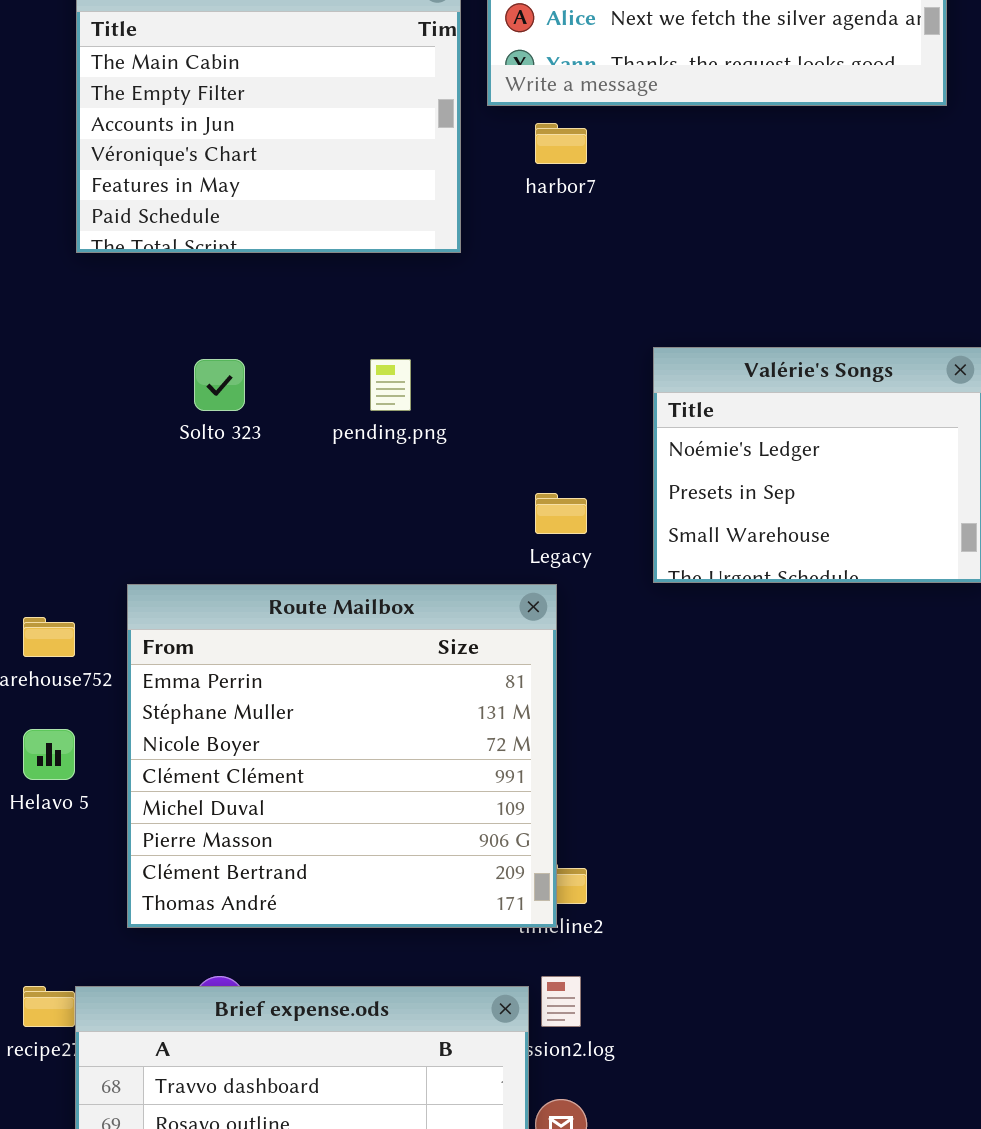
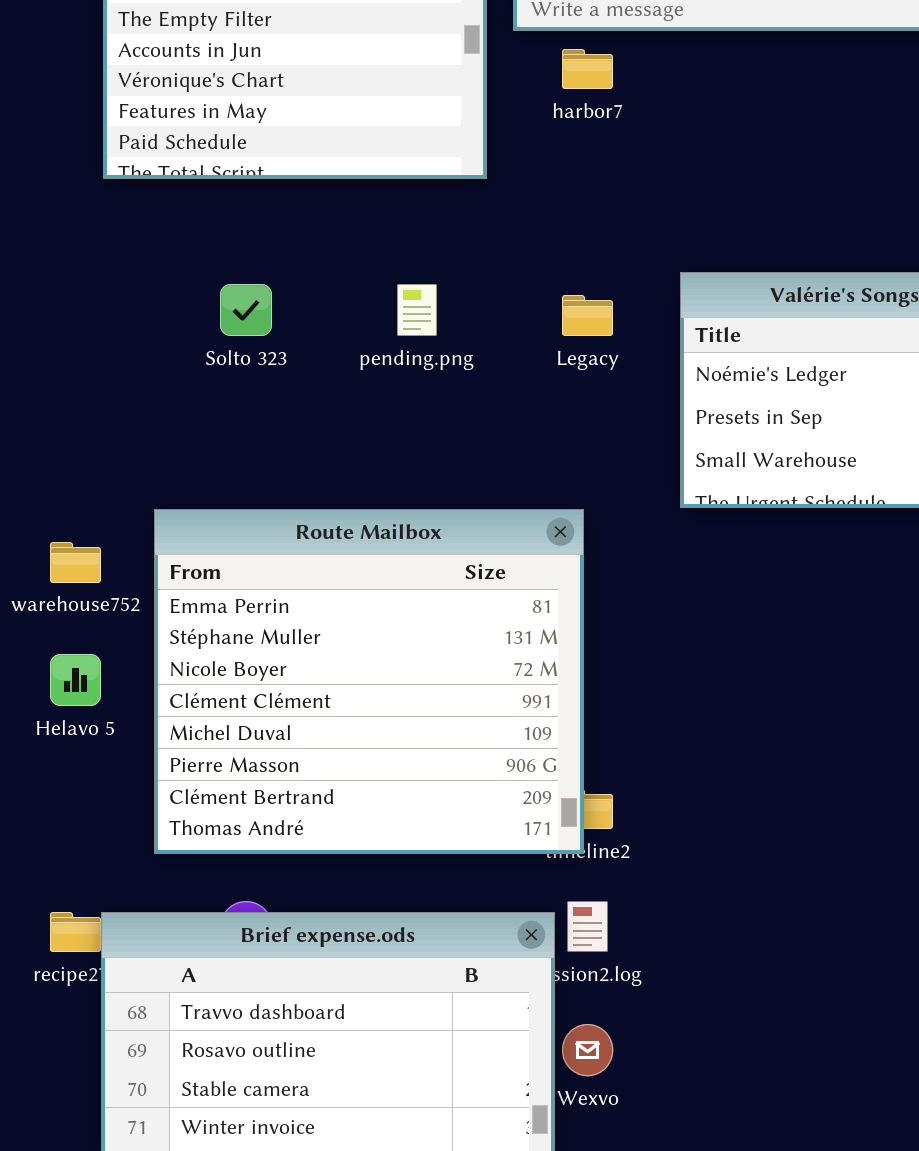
Legacy: [535,493,587,534] -> [562,295,613,336], moved

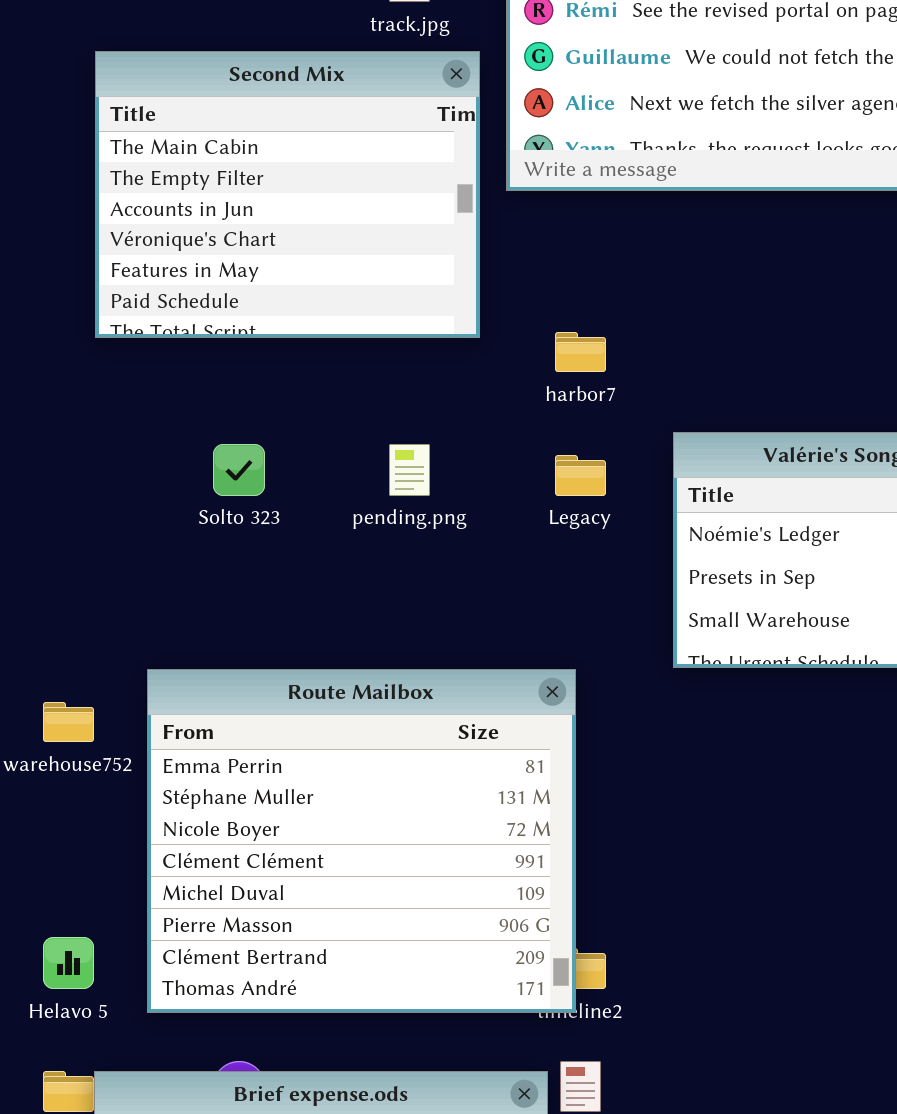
harbor7: [562,49,613,89] -> [555,332,606,372], moved
Helavo 5: [50,654,101,706] -> [43,937,94,989], moved

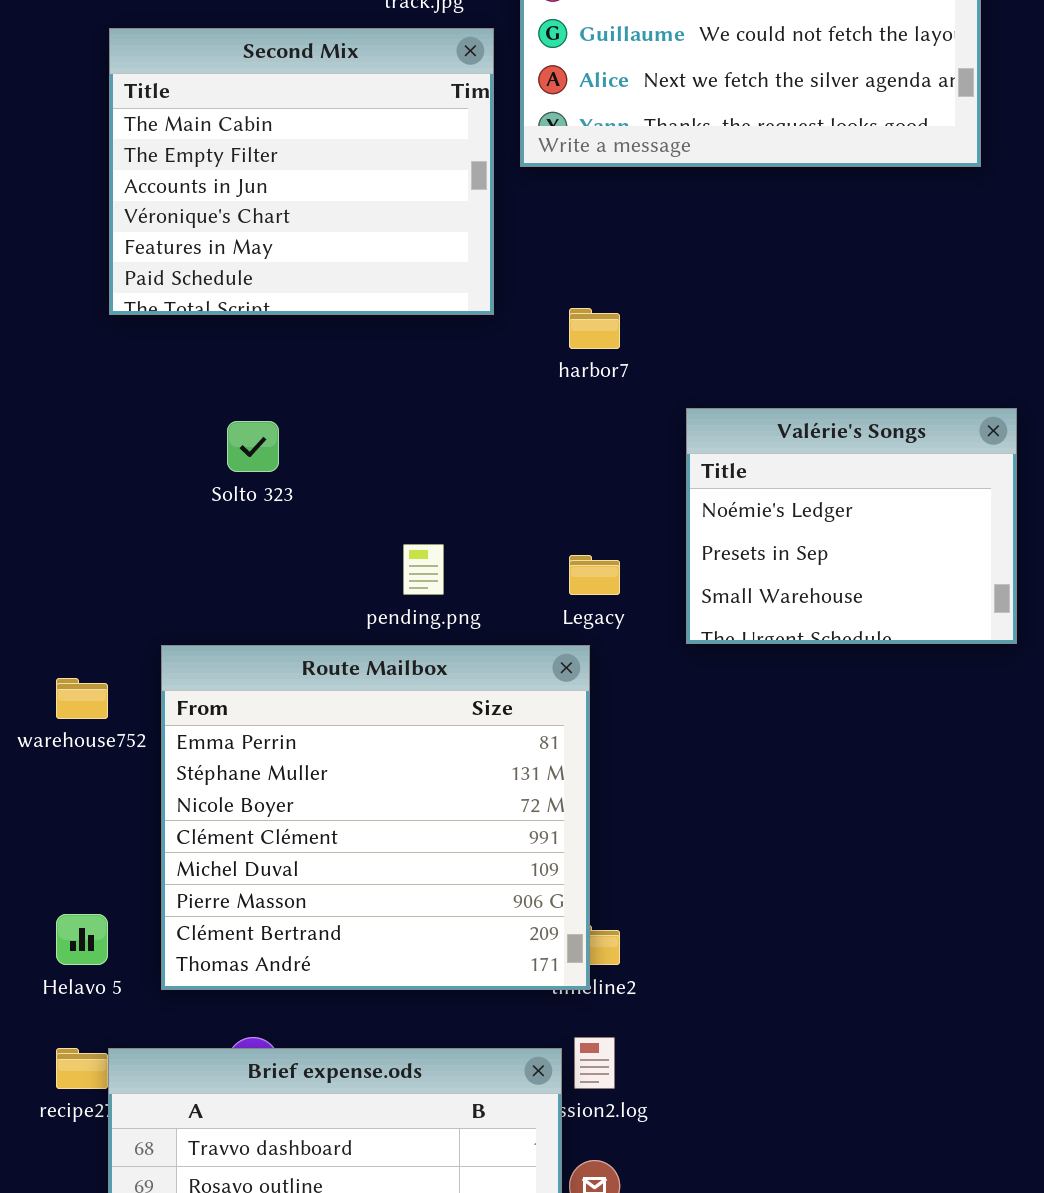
pending.png: [389,444,430,496] -> [403,544,444,595], moved
Legacy: [555,455,606,496] -> [569,555,620,595], moved

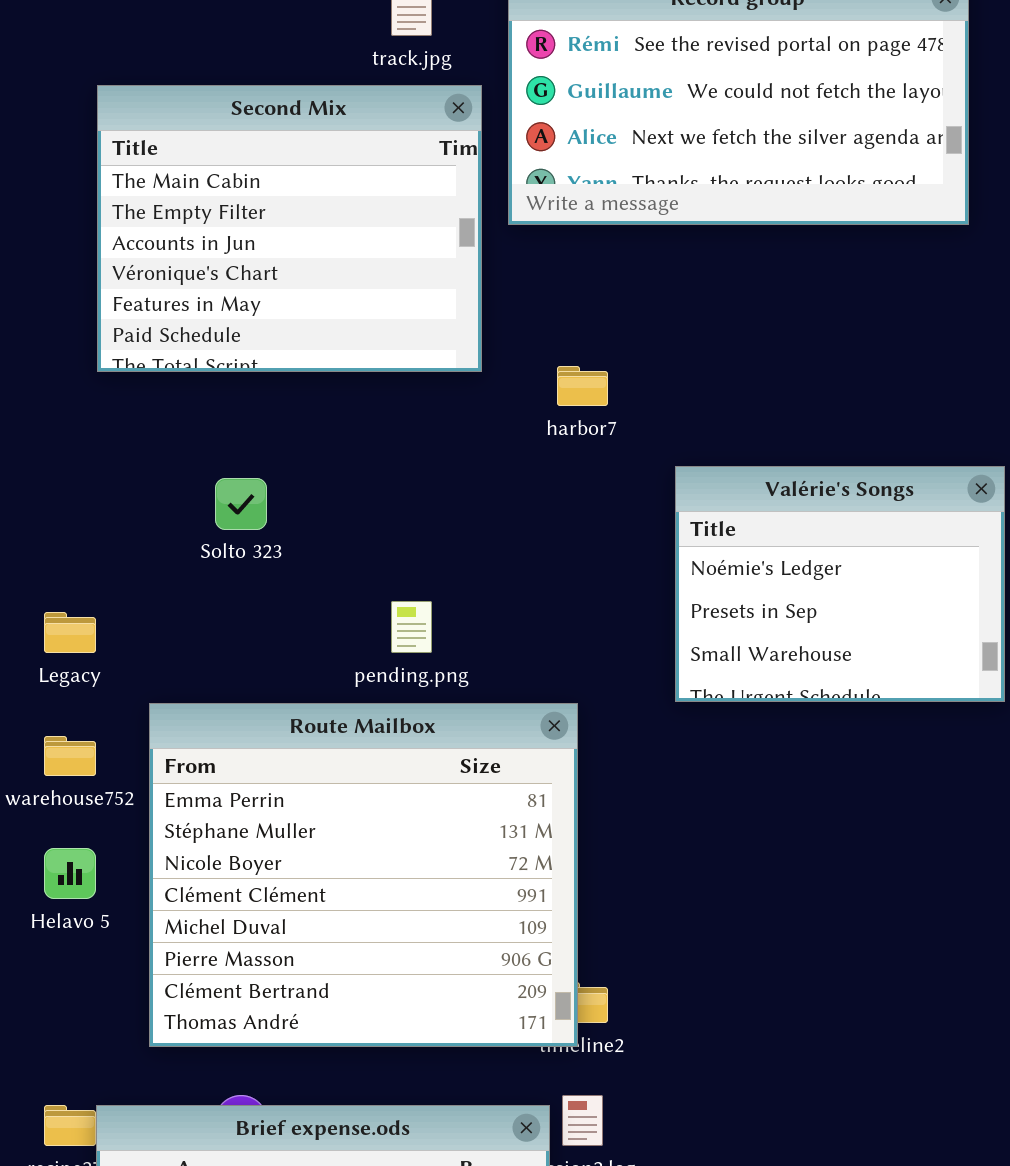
Legacy: [569,555,620,595] -> [44,612,96,653], moved
Helavo 5: [56,914,108,965] -> [44,848,96,899], moved

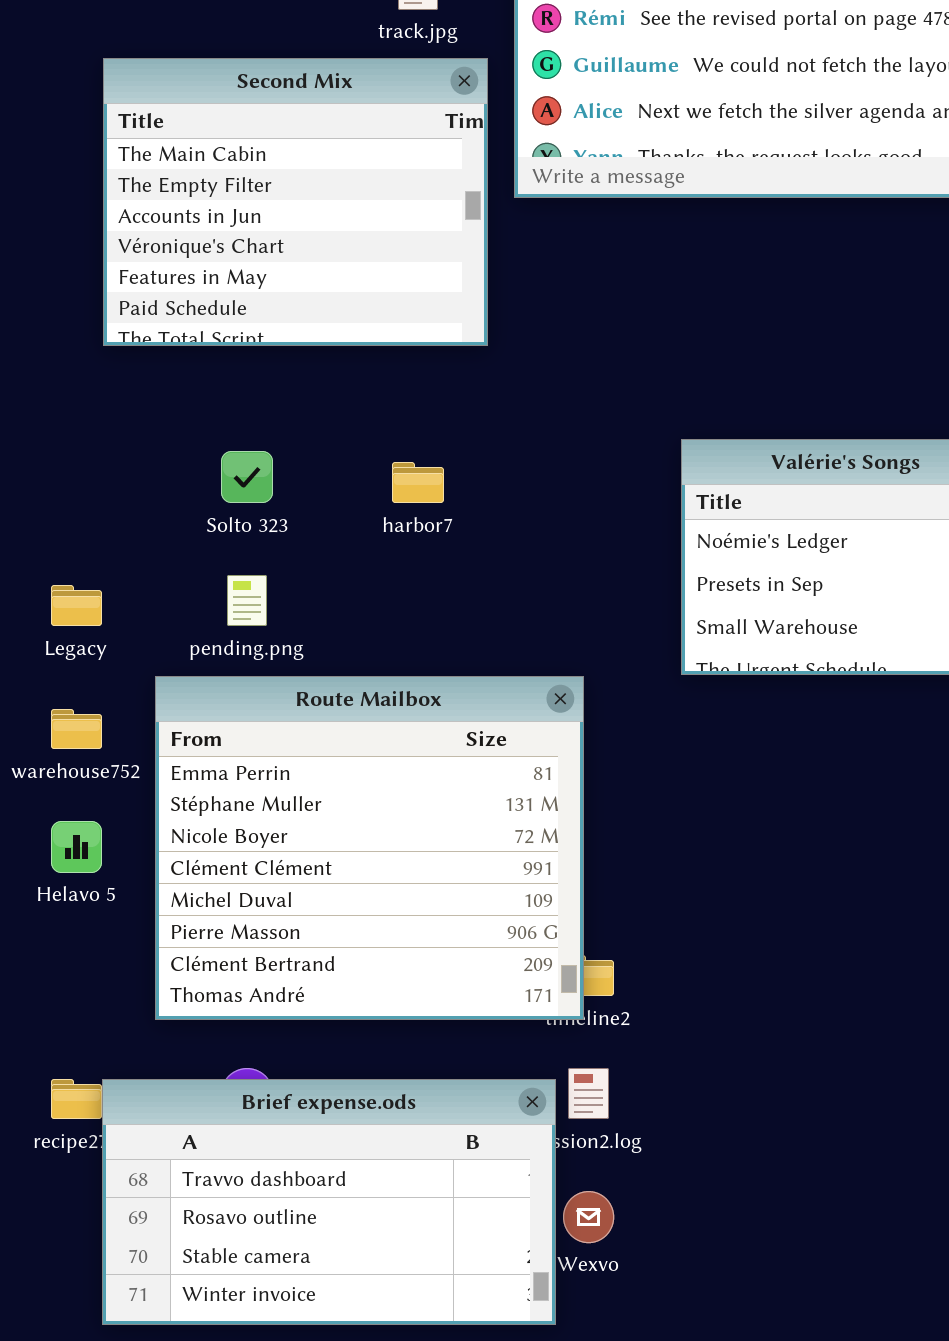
harbor7: [557,366,608,406] -> [392,462,444,503], moved
pending.png: [391,601,432,653] -> [227,575,267,626], moved

